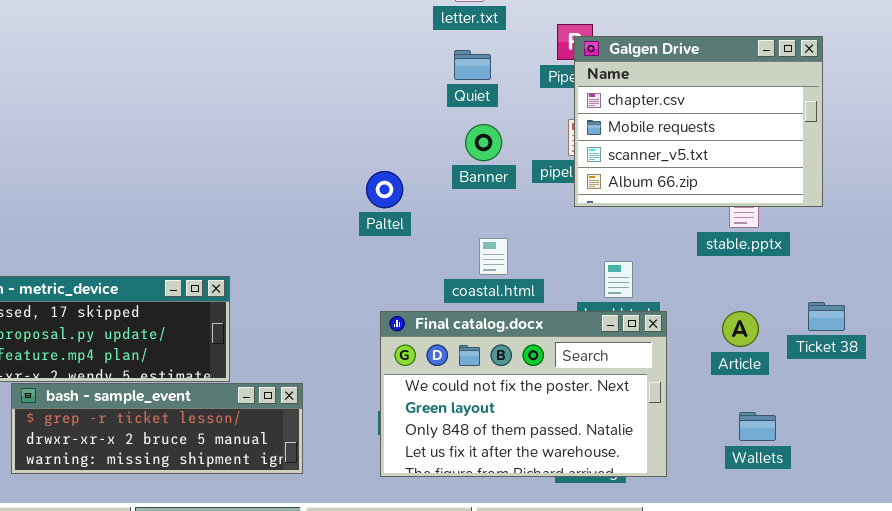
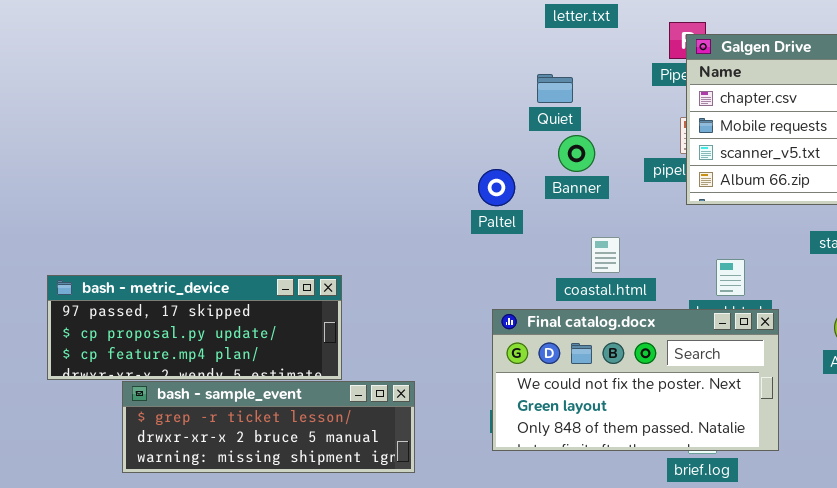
Quiet: [454,50,491,80] -> [537,74,573,103], moved
Banner: [465,124,502,161] -> [558,135,595,172], moved
Final catalog.docx: [380,311,667,477] -> [492,309,779,451], resized

